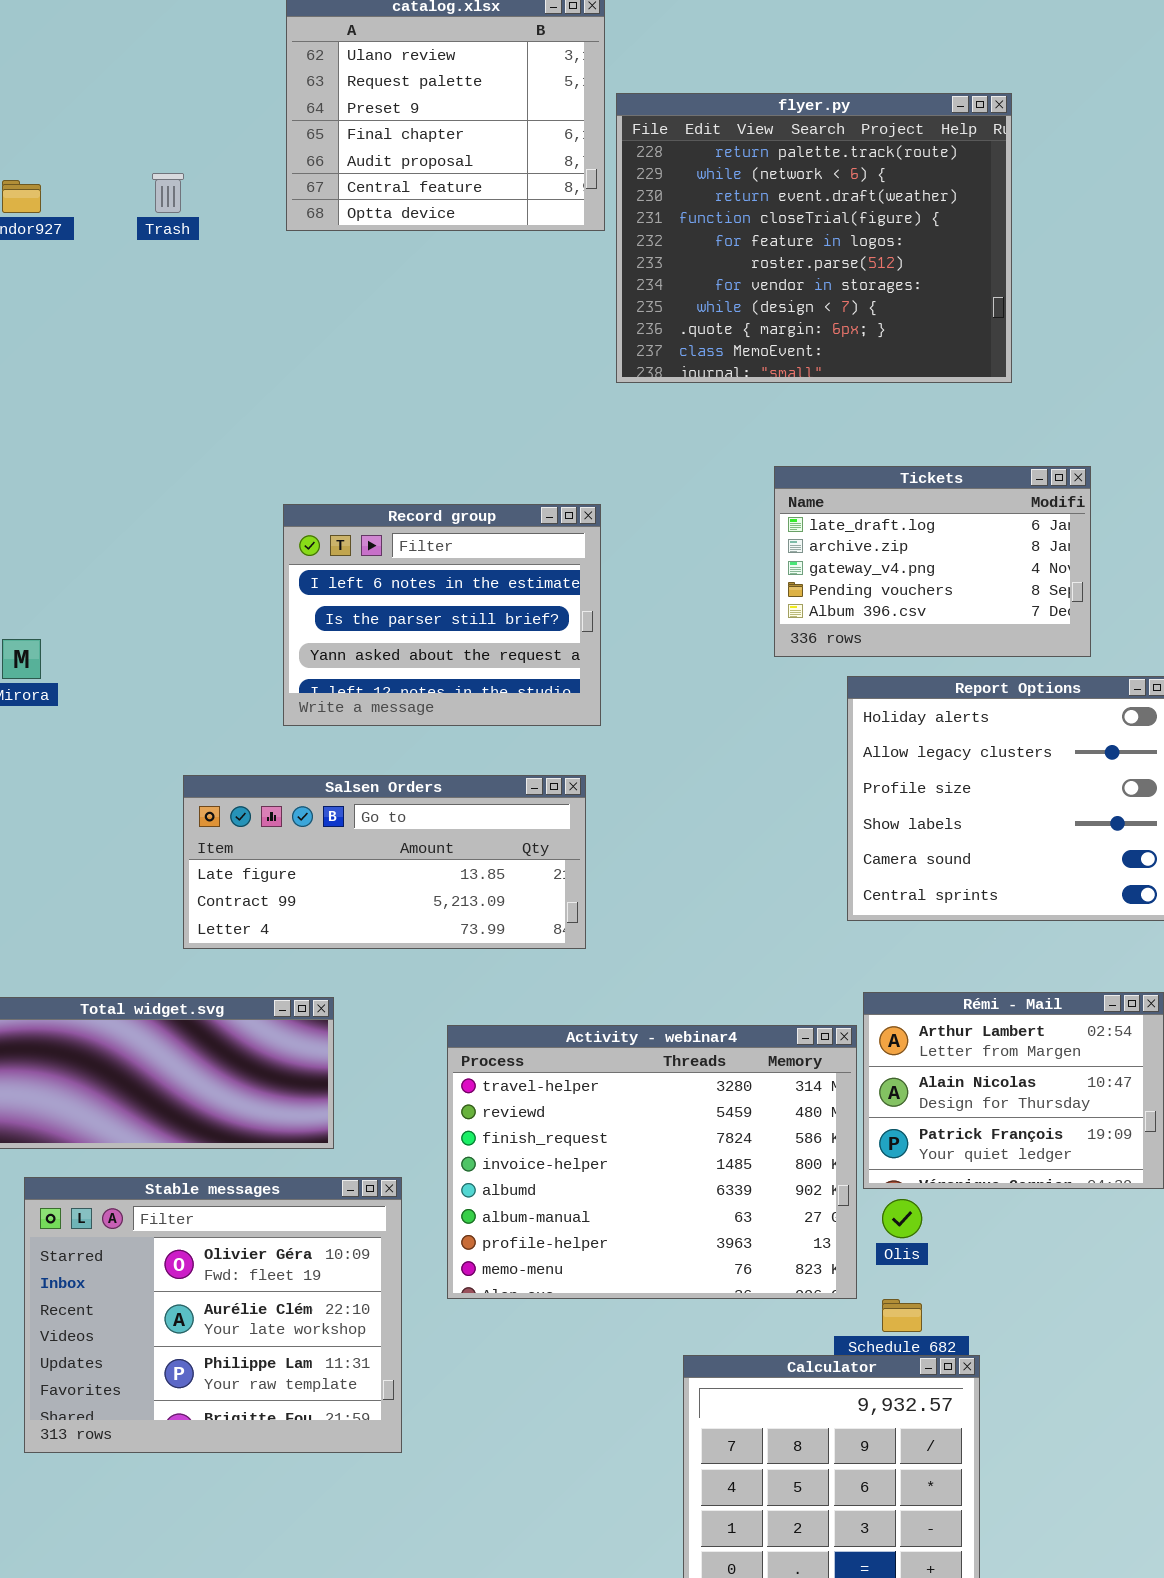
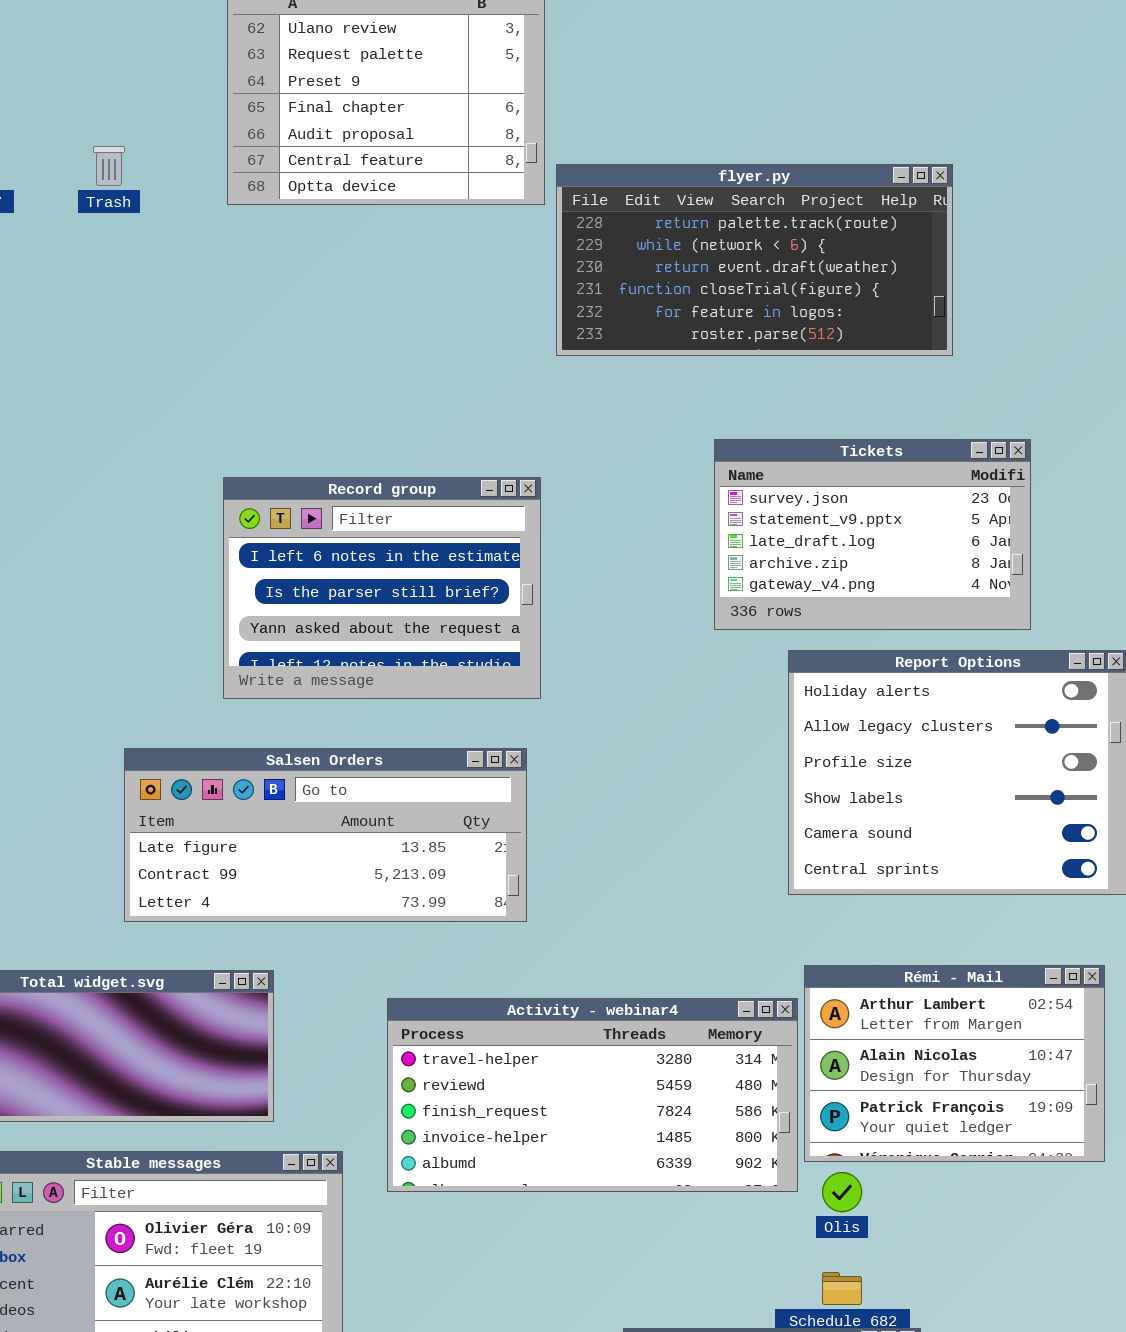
flyer.py: [616,93,1012,383] -> [556,164,953,356], resized
Tickets: [774,466,1091,657] -> [714,439,1031,630], scrolled up 2 rows
Activity - webinar4: [447,1025,857,1299] -> [387,998,798,1192], resized

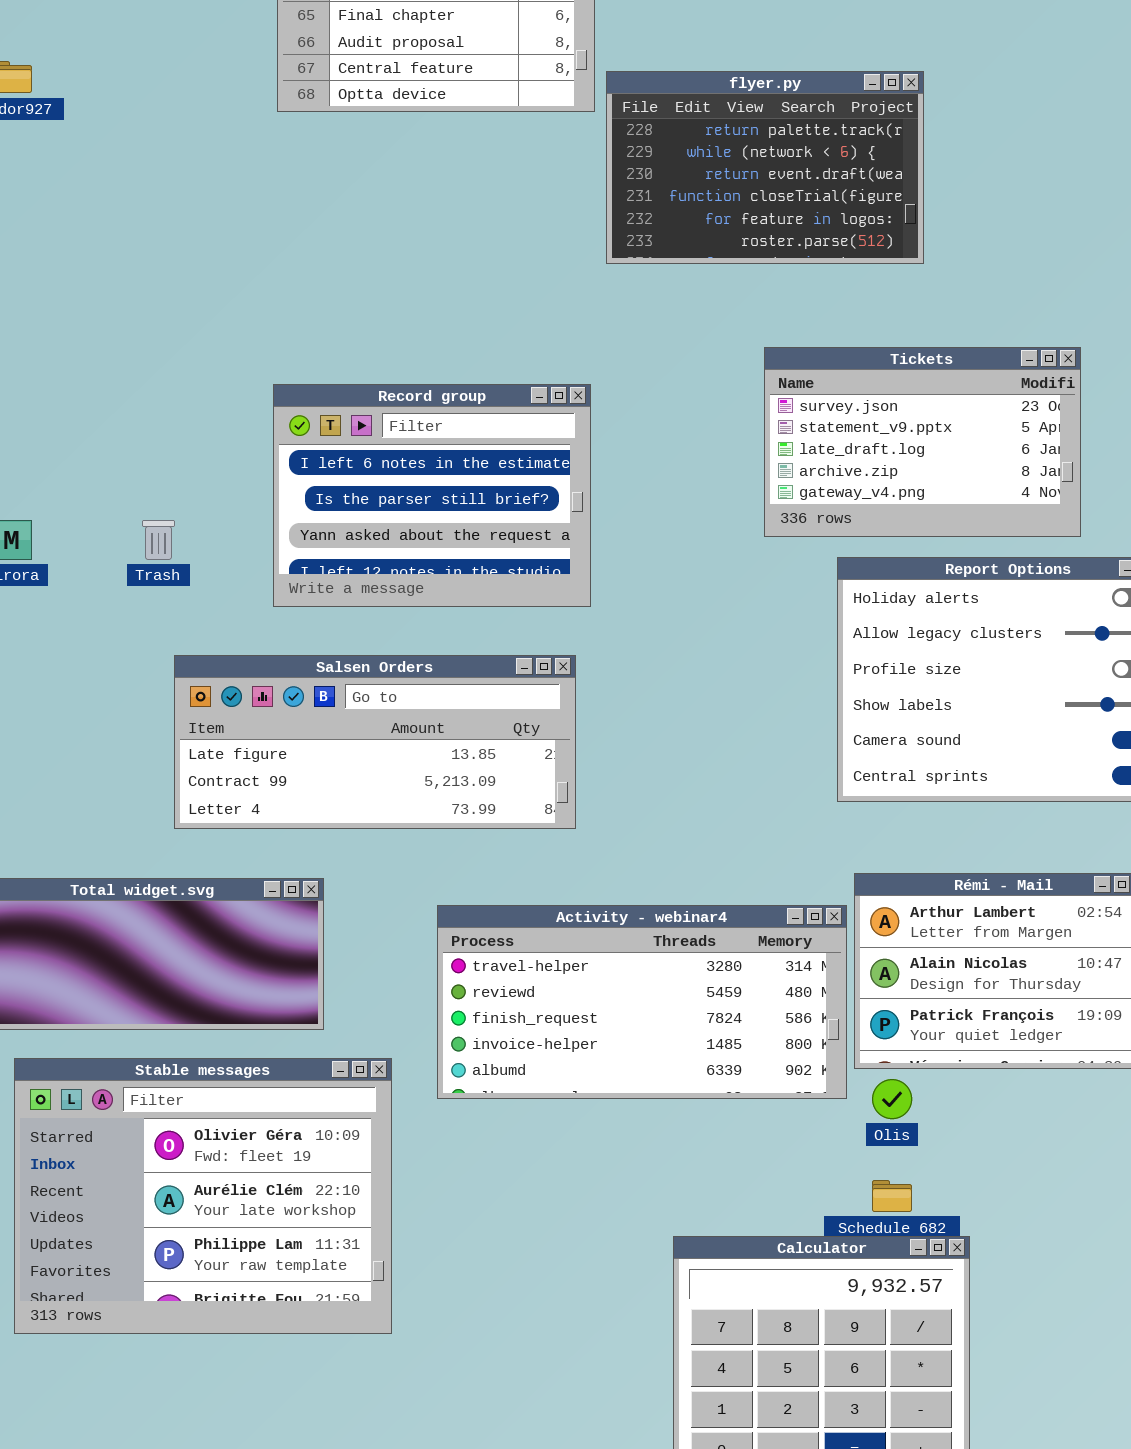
Trash: [93,146,125,186] -> [142,520,175,560], moved
flyer.py: [556,164,953,356] -> [606,71,924,264], resized

